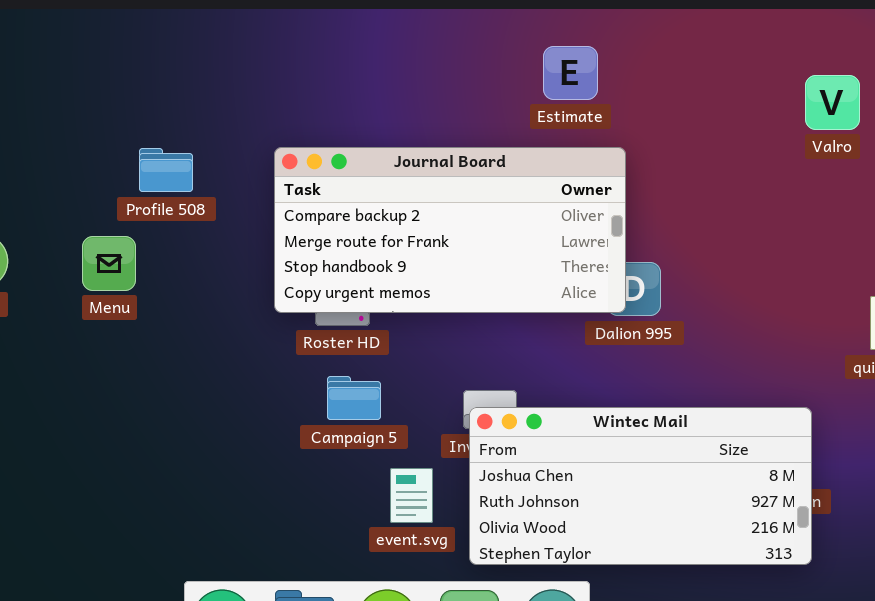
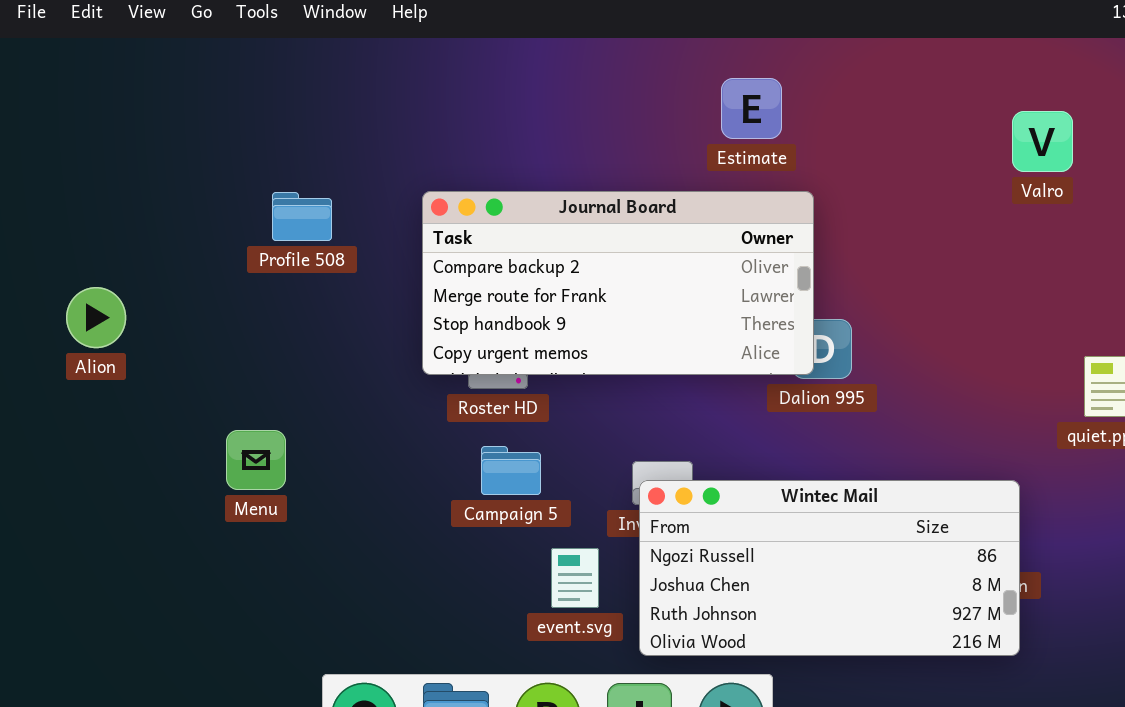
Menu: [82,236,136,291] -> [226,430,286,490], moved
Wintec Mail: [469,407,812,565] -> [639,480,1020,656], scrolled up 1 row

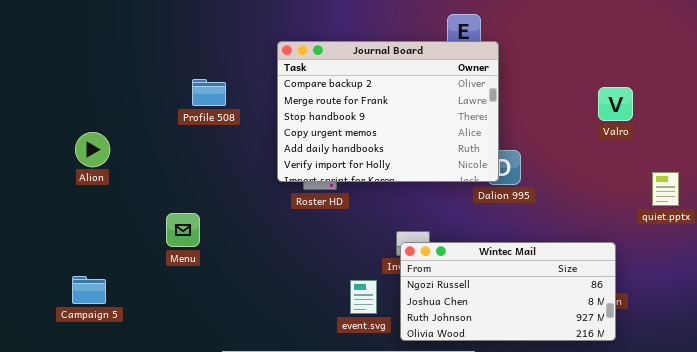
Valro: [1012,111,1073,172] -> [598,87,633,121], moved
Journal Board: [422,191,814,375] -> [277,41,499,182], resized
Campaign 5: [481,446,541,495] -> [72,276,106,304], moved

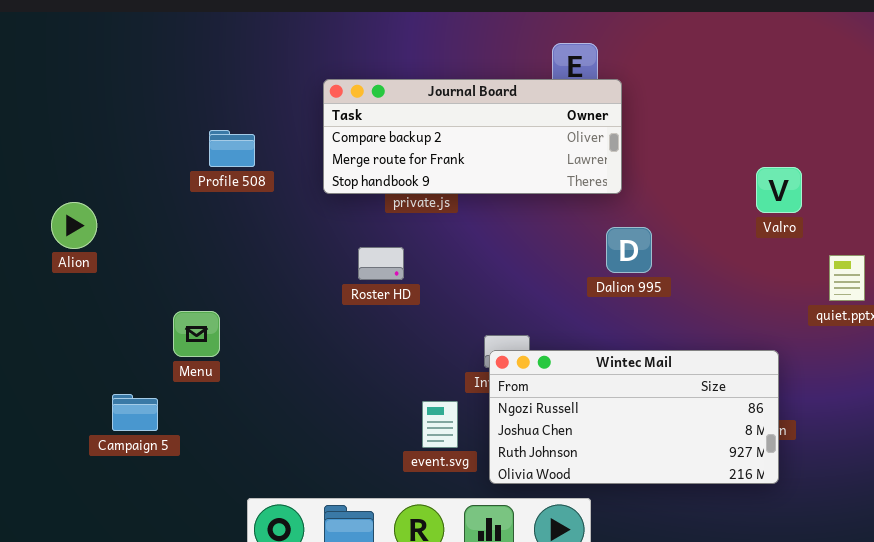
Journal Board: [277,41,499,182] -> [323,79,622,194], resized
Valro: [598,87,633,121] -> [756,167,802,213], moved
Campaign 5: [72,276,106,304] -> [112,394,158,431], moved

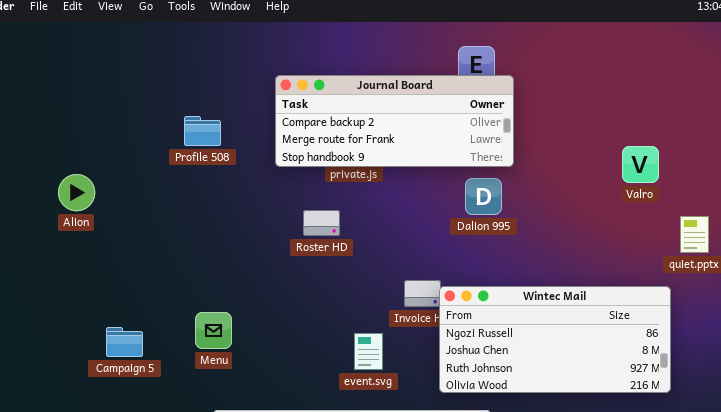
Dalion 995: [606,227,652,273] -> [465,178,502,215], moved
Menu: [173,311,220,357] -> [195,312,232,349], moved
Wintec Mail: [489,350,779,484] -> [439,286,671,393], moved

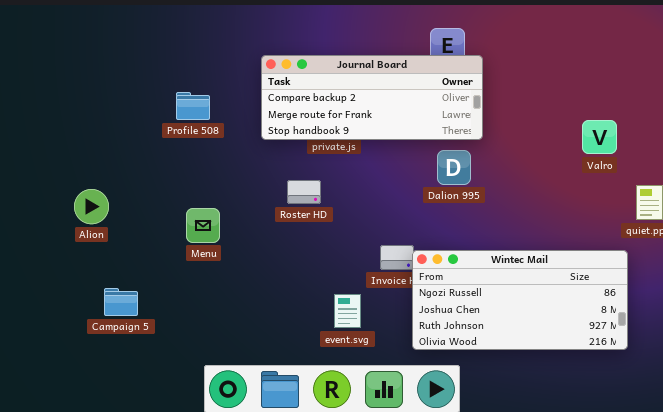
Alion: [58,174,95,211] -> [74,189,109,224], moved
Menu: [195,312,232,349] -> [186,208,220,243], moved

